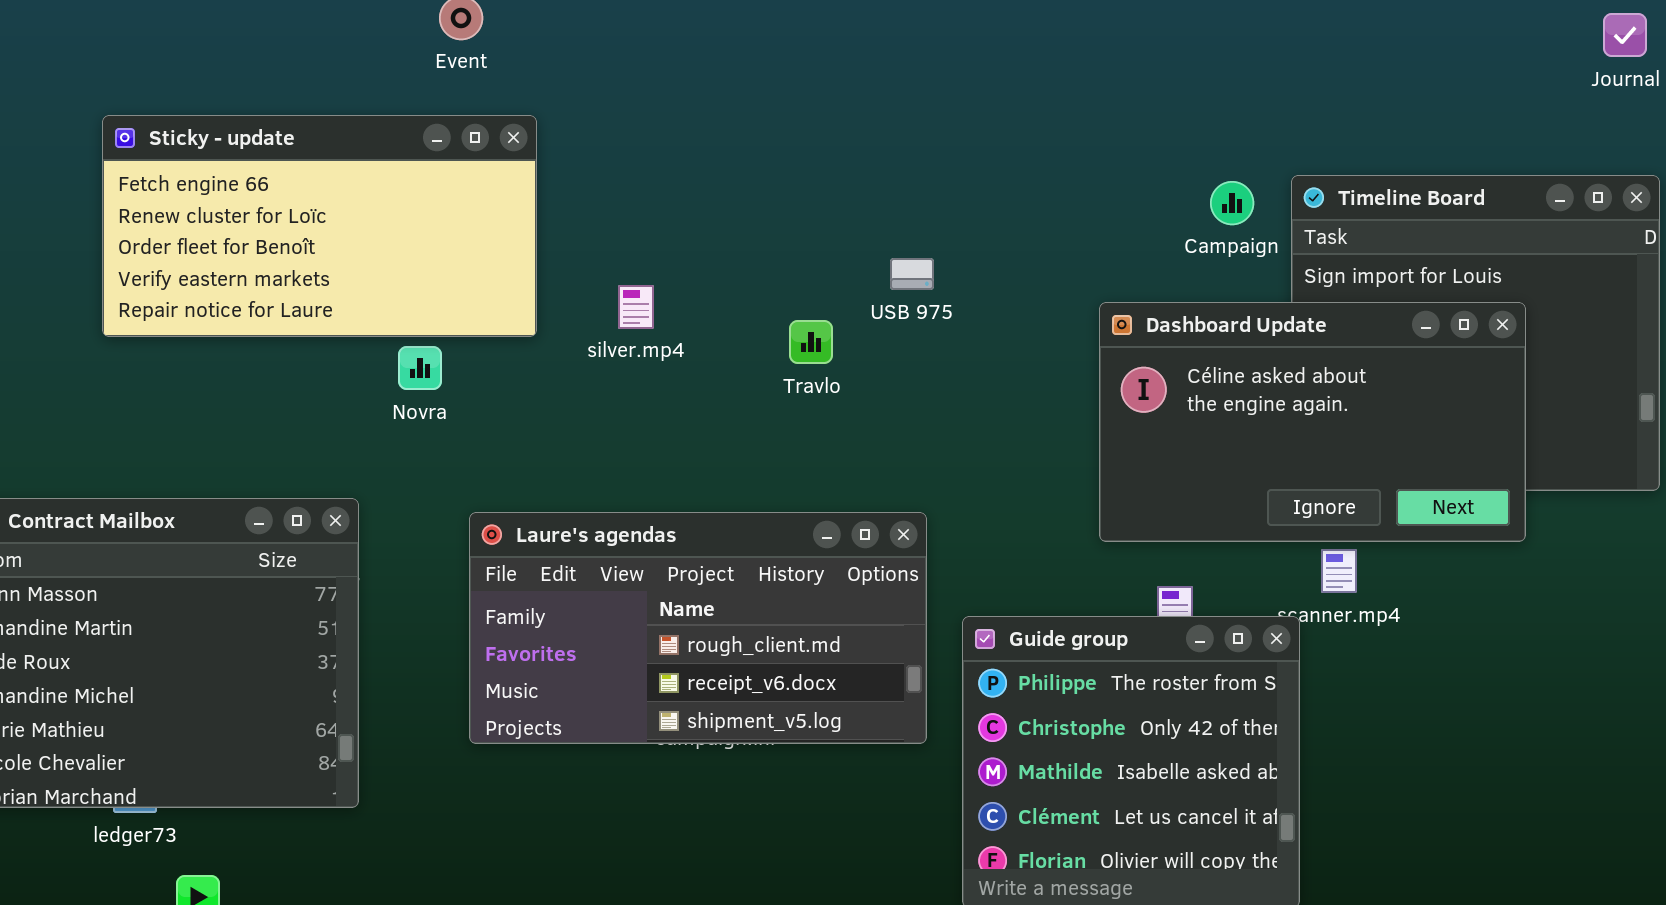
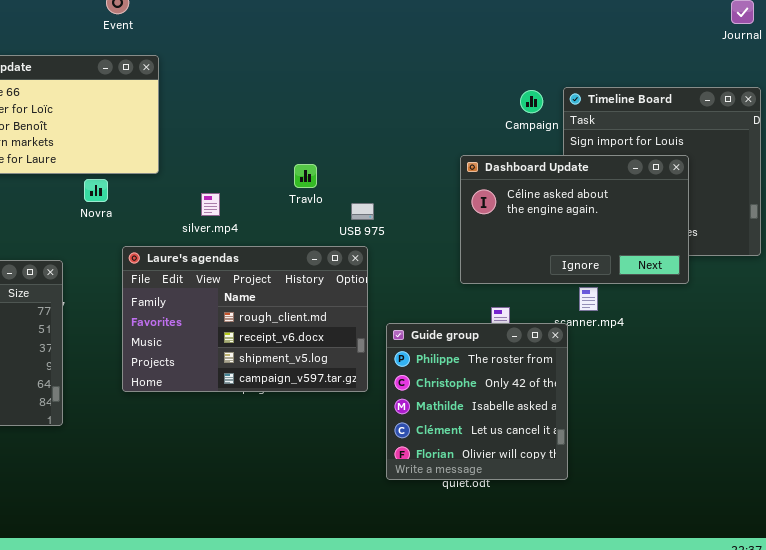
USB 975: [890,258,934,290] -> [351,203,374,220], moved
silver.mp4: [618,285,654,329] -> [201,193,220,216], moved
Laure's agendas: [469,512,927,744] -> [122,246,368,392], resized

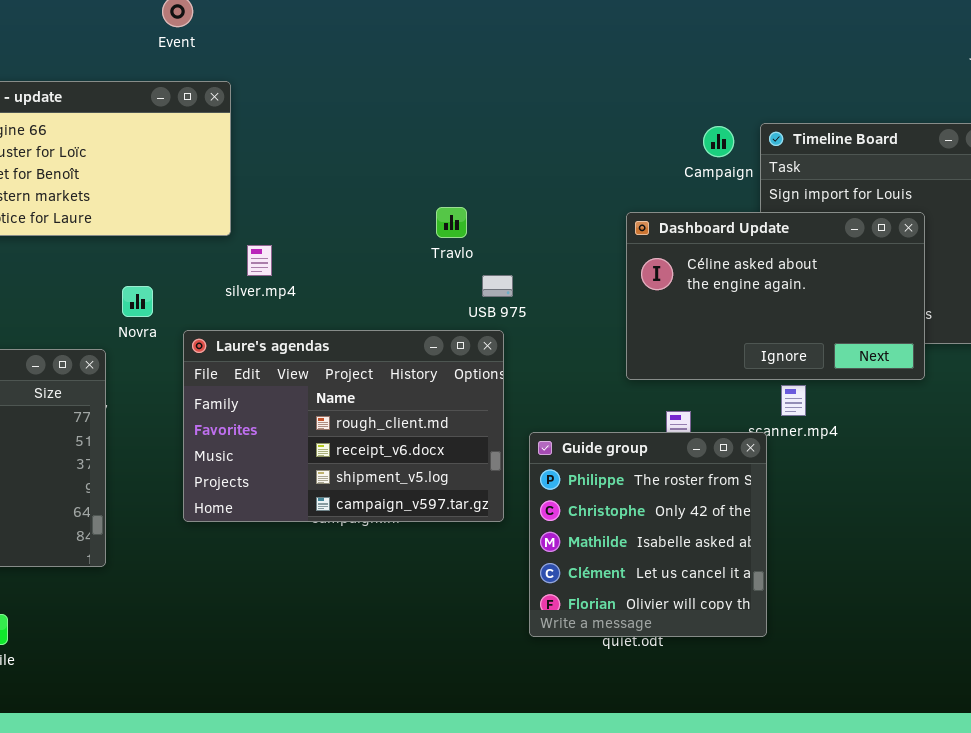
Travlo: [294,164,317,188] -> [436,207,467,238], moved
Novra: [84,179,108,202] -> [122,286,153,317], moved
silver.mp4: [201,193,220,216] -> [247,245,272,276], moved

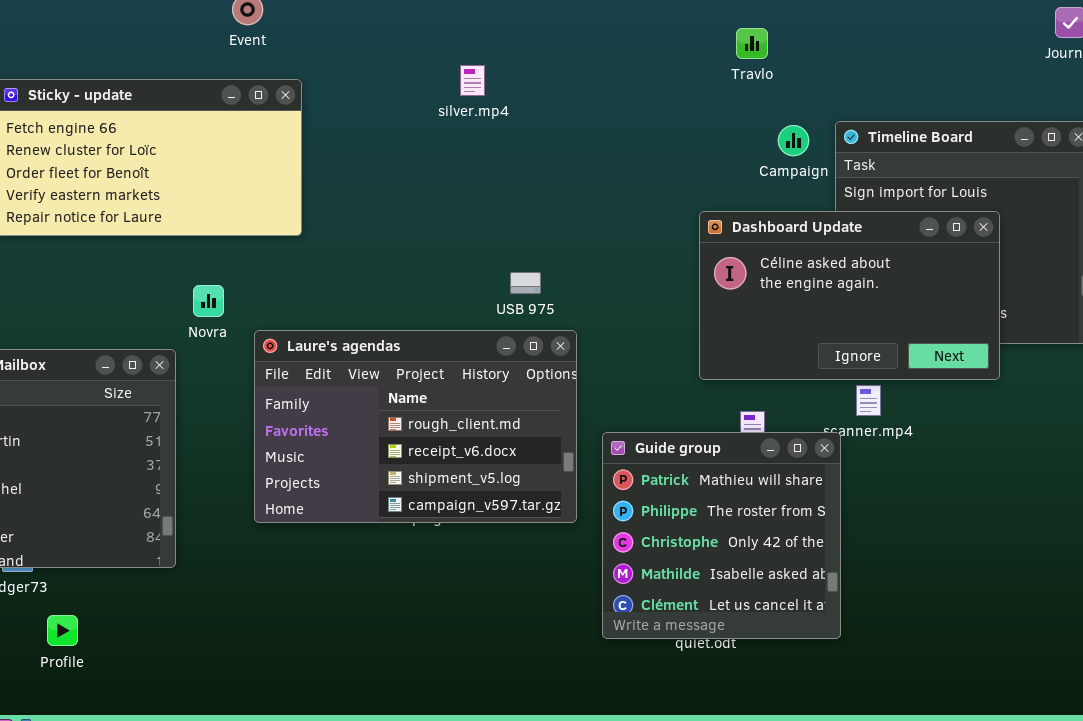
Travlo: [436,207,467,238] -> [736,28,768,59], moved
silver.mp4: [247,245,272,276] -> [460,65,485,96], moved
USB 975: [482,275,513,297] -> [510,272,541,294], moved
Guide group: [529,432,767,637] -> [602,432,841,639], scrolled up 1 row

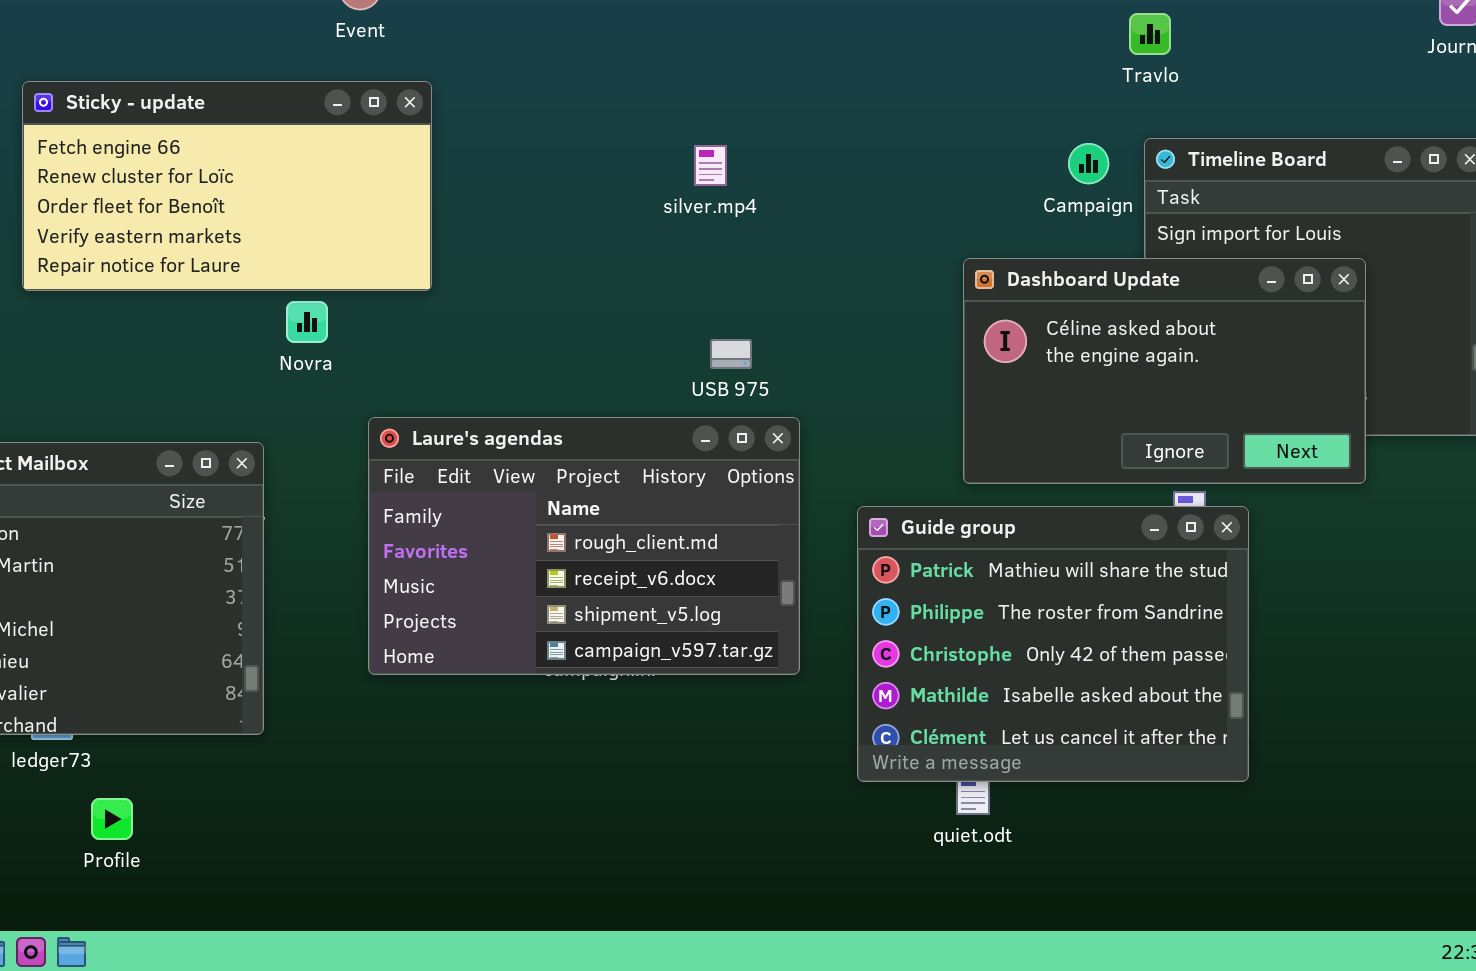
Travlo: [736,28,768,59] -> [1129,13,1171,55], moved
silver.mp4: [460,65,485,96] -> [694,145,727,186], moved
Novra: [193,285,224,317] -> [286,301,328,343], moved
Guide group: [602,432,841,639] -> [857,506,1249,782], moved, resized

